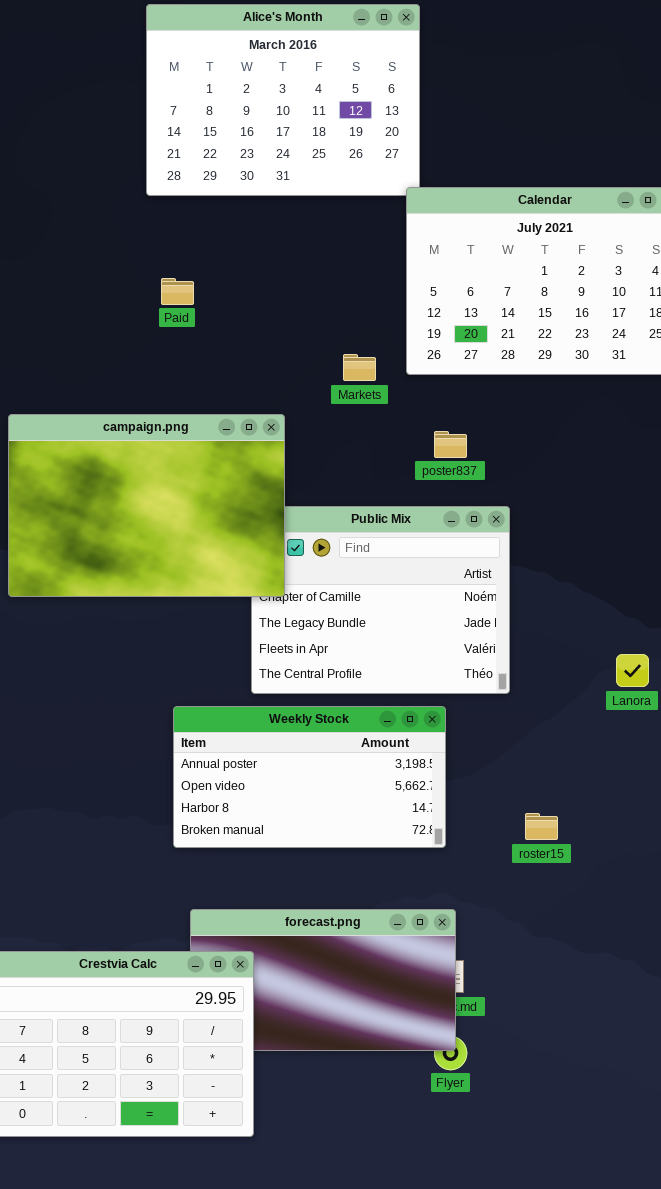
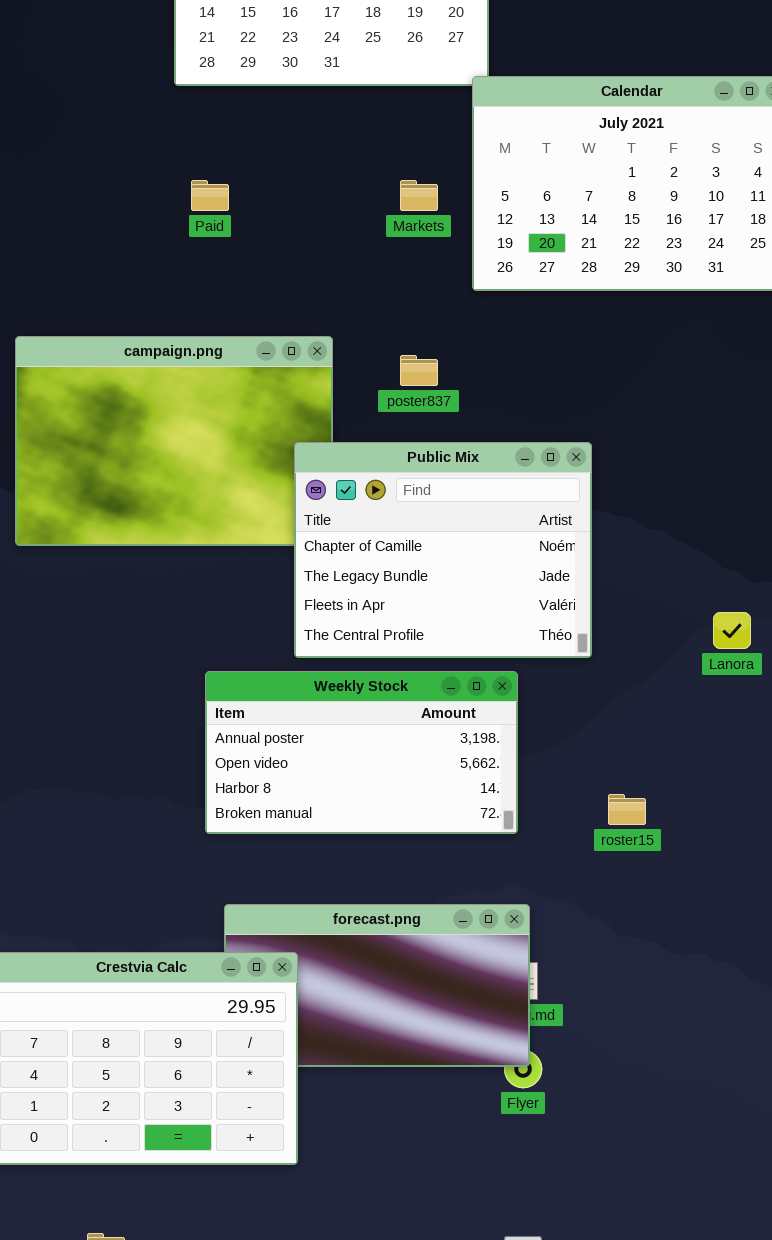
Markets: [343,354,376,381] -> [400,180,438,211], moved
poster837: [434,431,467,458] -> [400,355,438,386], moved
Public Mix: [251,506,510,694] -> [294,442,592,658], raised

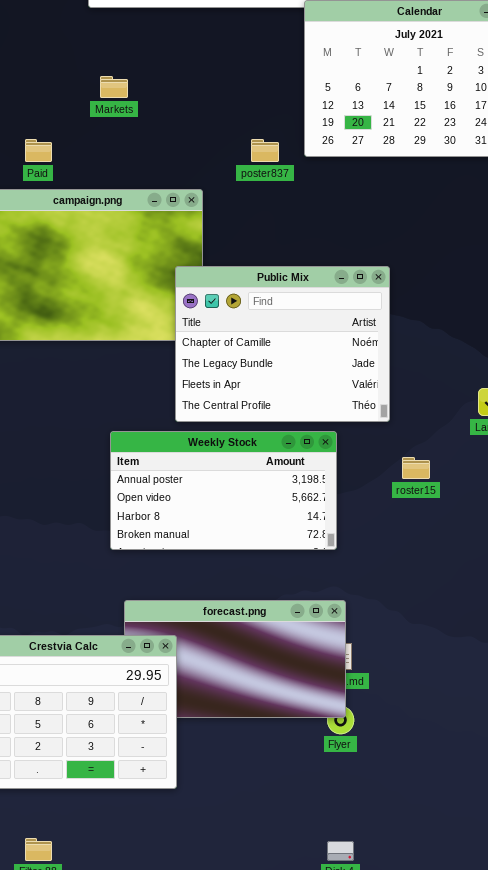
Paid: [191,180,229,211] -> [25,139,52,162], moved
Markets: [400,180,438,211] -> [100,76,128,98], moved
poster837: [400,355,438,386] -> [251,139,279,162], moved
roster15: [608,794,646,825] -> [402,457,430,479], moved

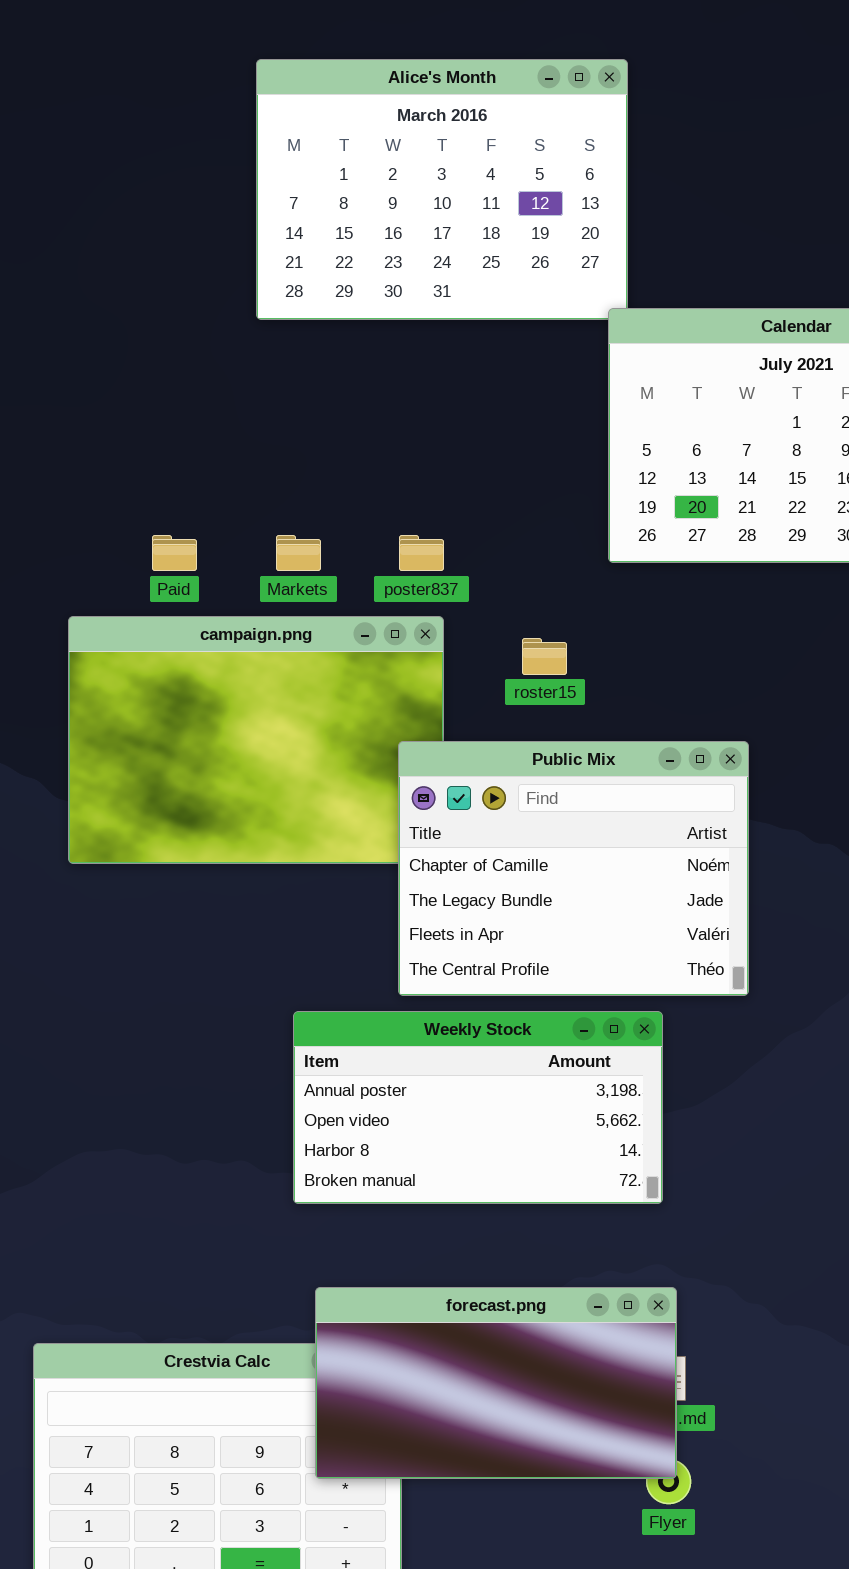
Markets: [100,76,128,98] -> [276,535,321,571], moved
poster837: [251,139,279,162] -> [399,535,444,571], moved
roster15: [402,457,430,479] -> [522,638,567,675], moved
forecast.png: [124,600,346,718] -> [315,1287,677,1479], raised

